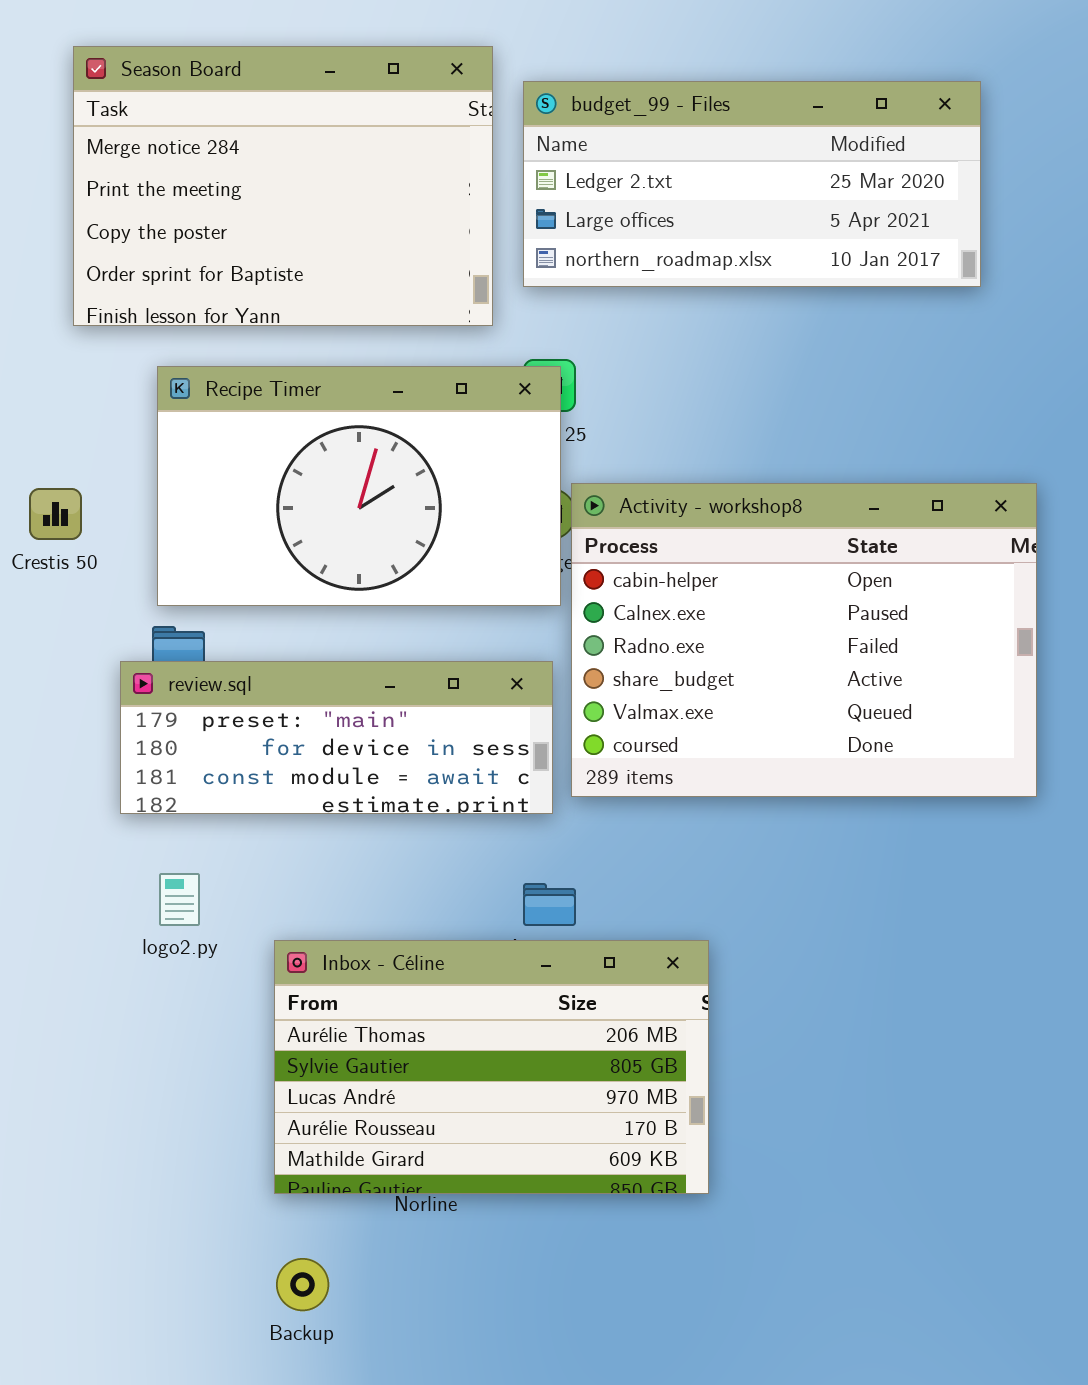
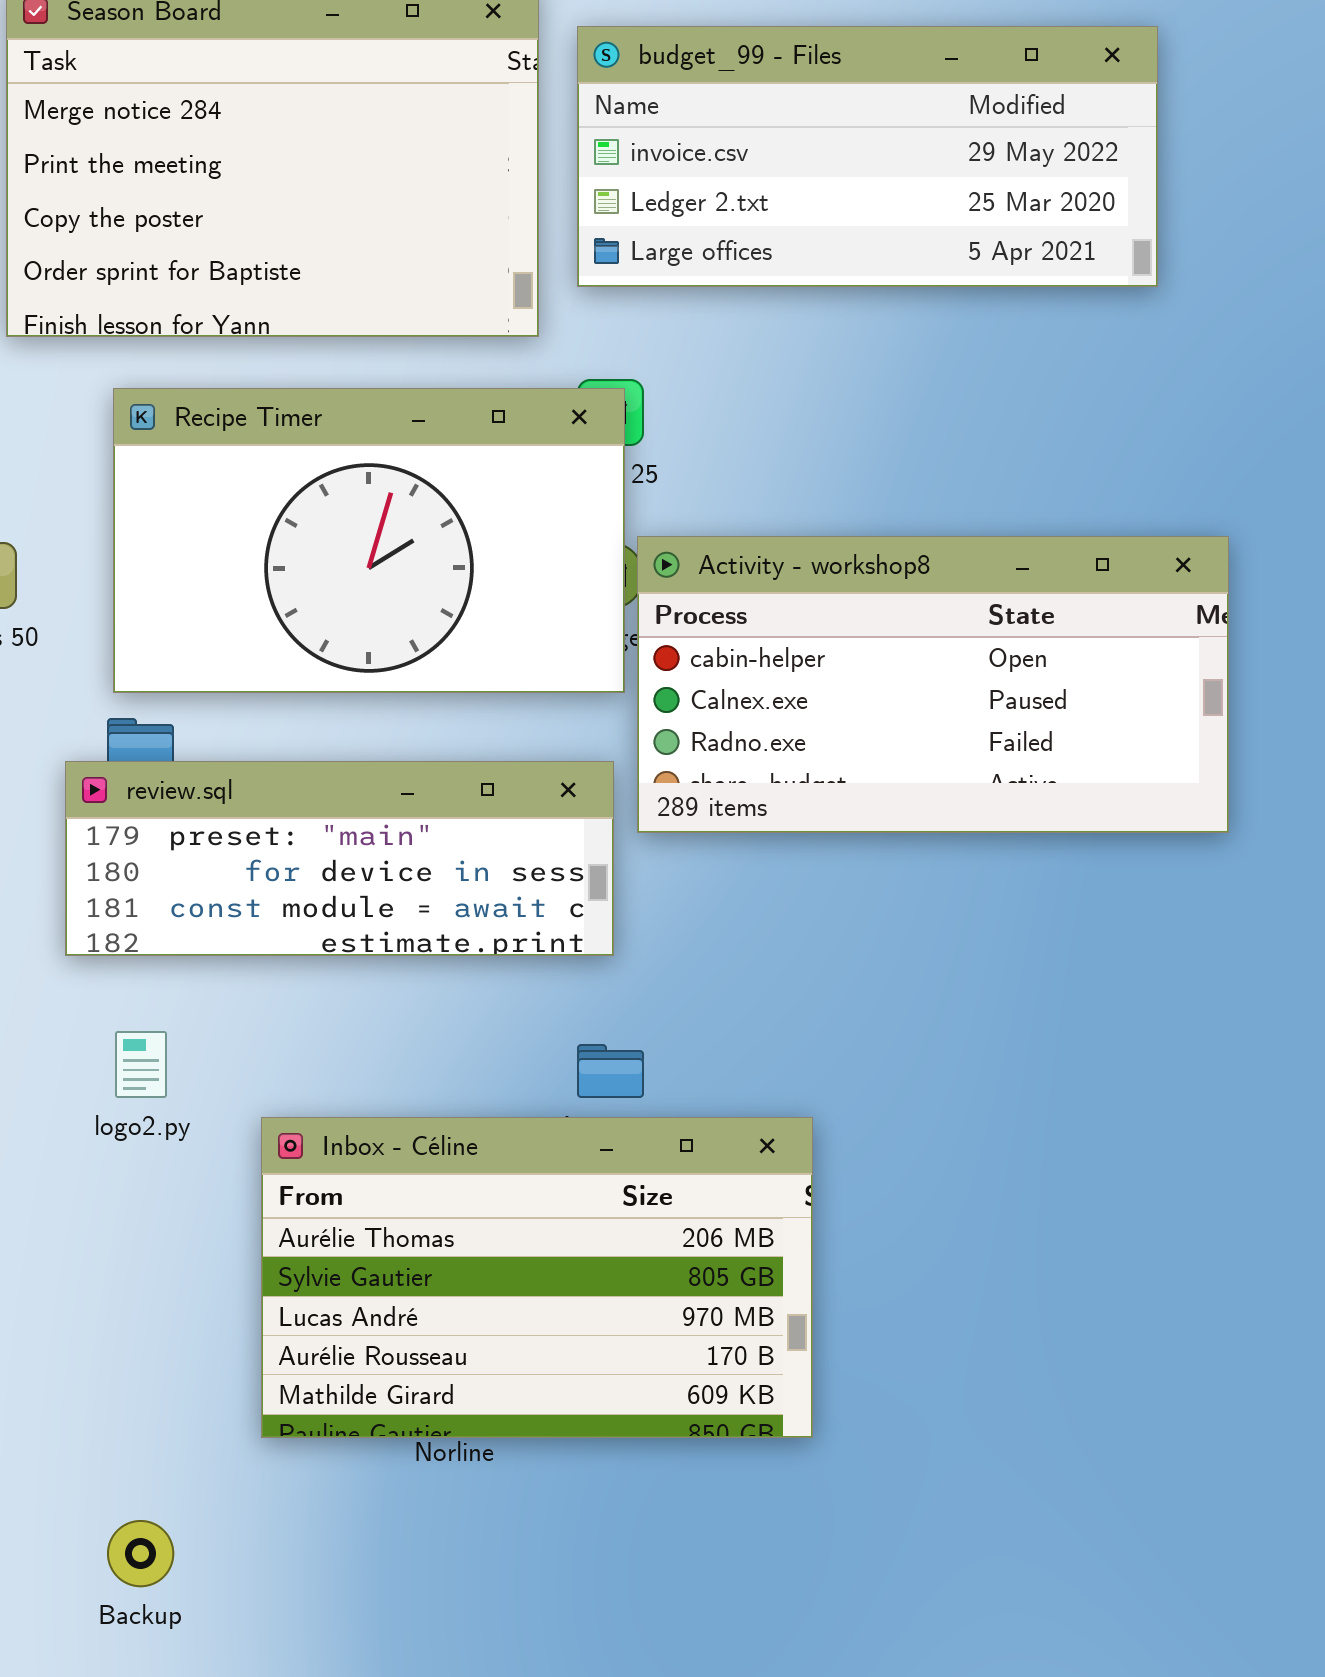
budget_99 - Files: [523,81,981,287] -> [577,26,1158,287], scrolled up 1 row
Activity - workshop8: [571,483,1037,797] -> [637,536,1229,833], resized
Backup: [276,1258,329,1311] -> [107,1520,174,1587], moved

